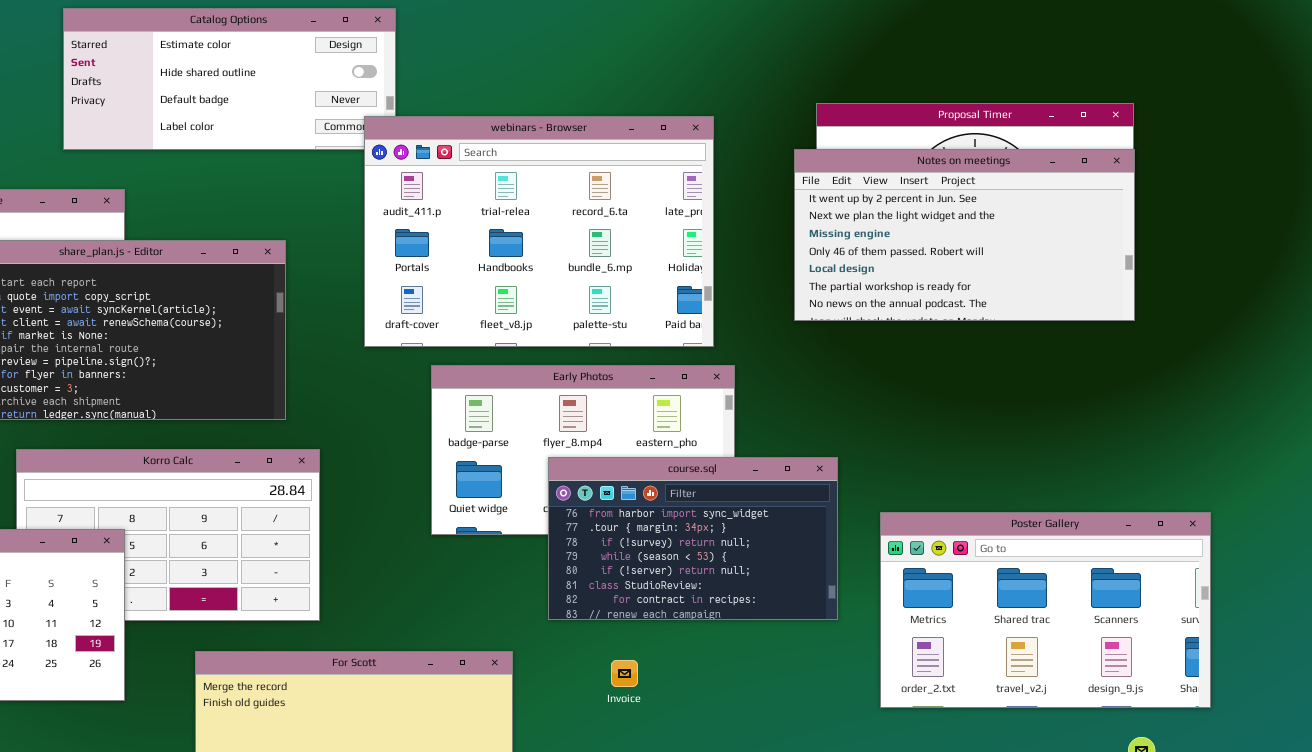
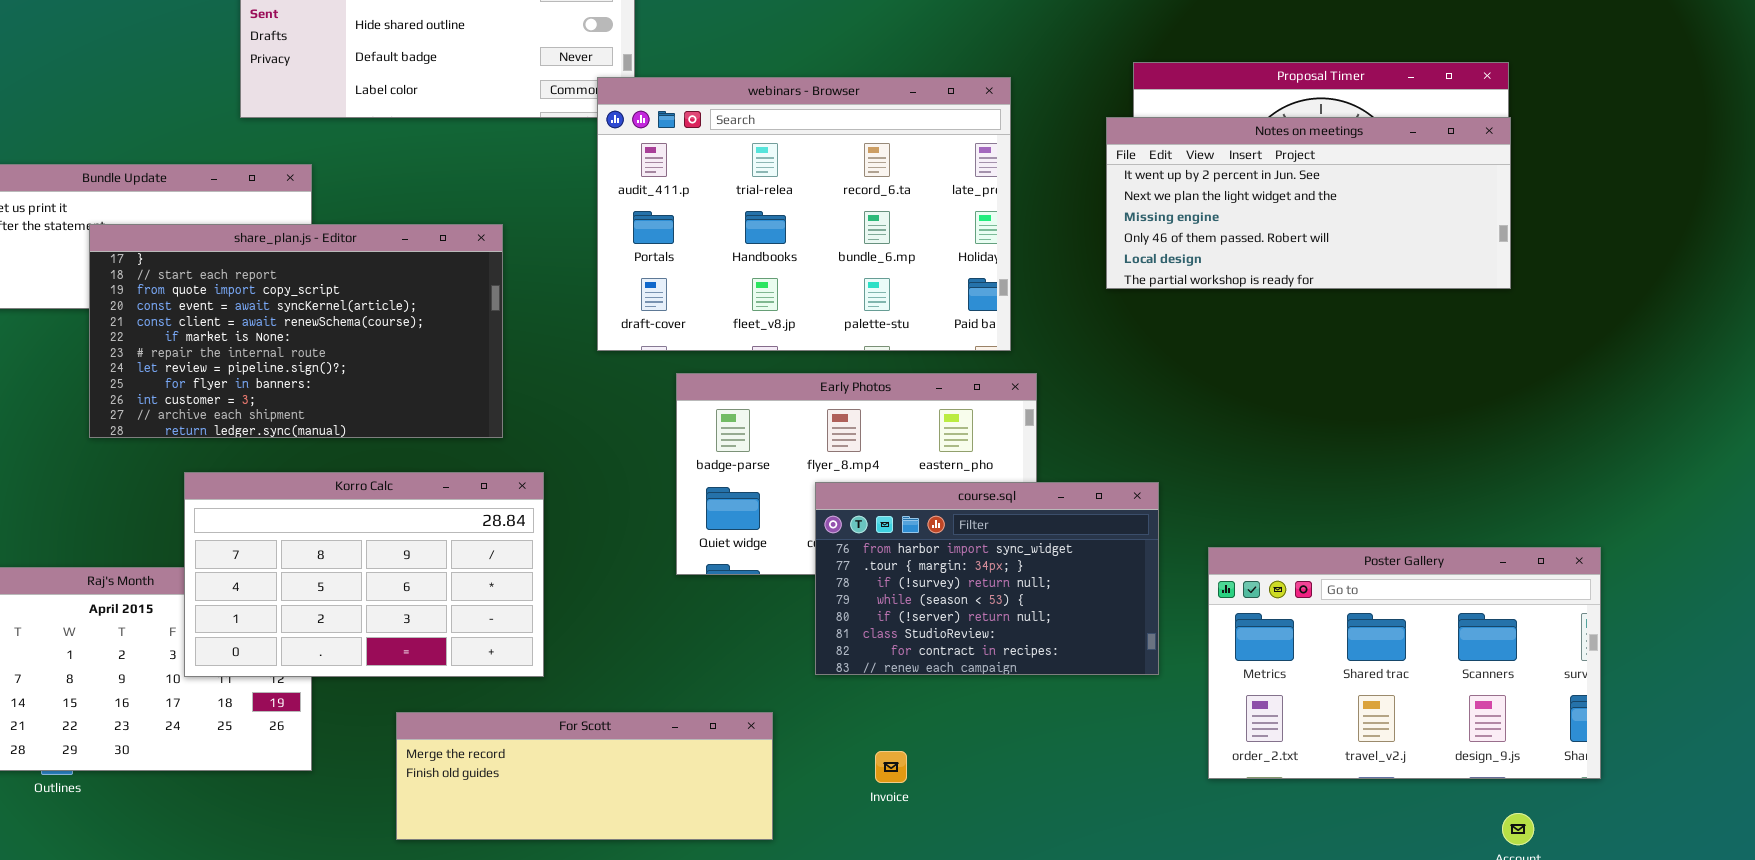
Notes on meetings: [794,149,1135,321] -> [1106,117,1511,289], resized
Korro Calc: [16,449,320,621] -> [184,472,544,677], raised
Invoice: [611,660,638,687] -> [875,751,907,783], moved

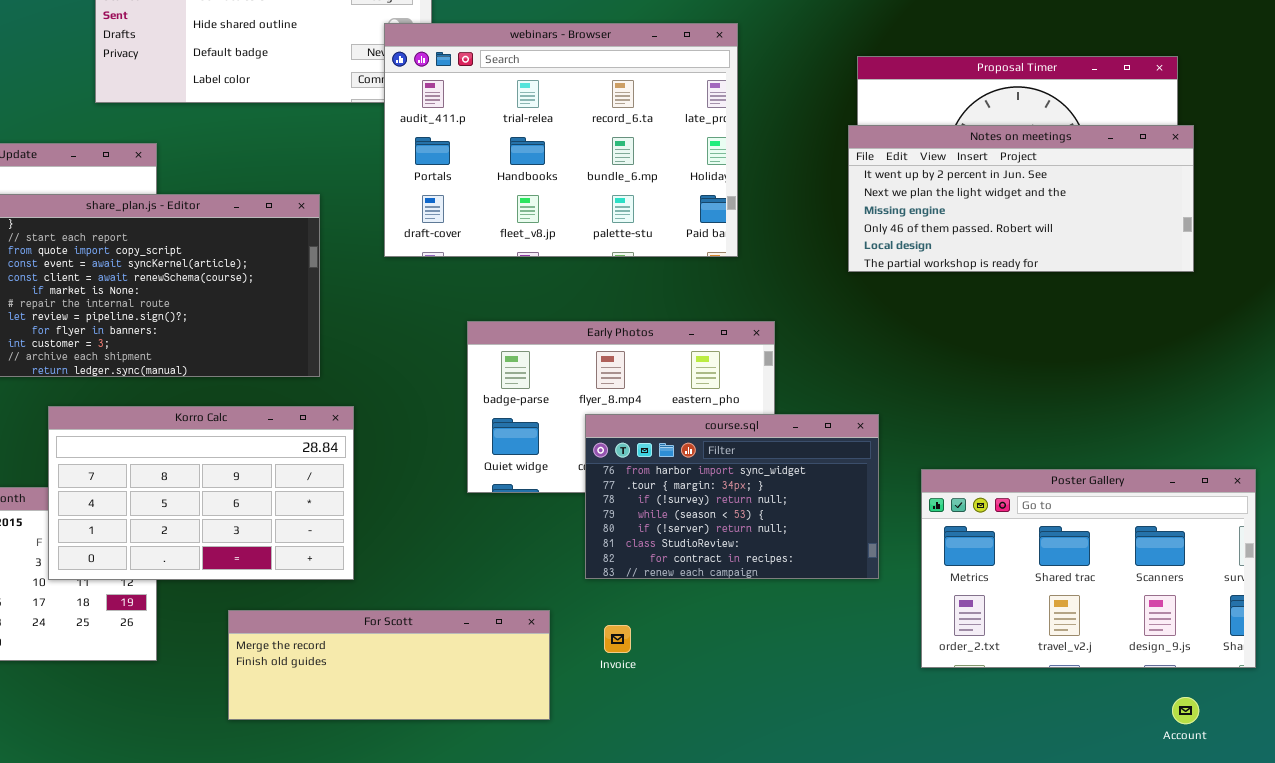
webinars - Browser: [597,77,1011,351] -> [384,23,738,257], moved
Notes on meetings: [1106,117,1511,289] -> [848,125,1194,272], moved
Invoice: [875,751,907,783] -> [604,625,631,653], moved

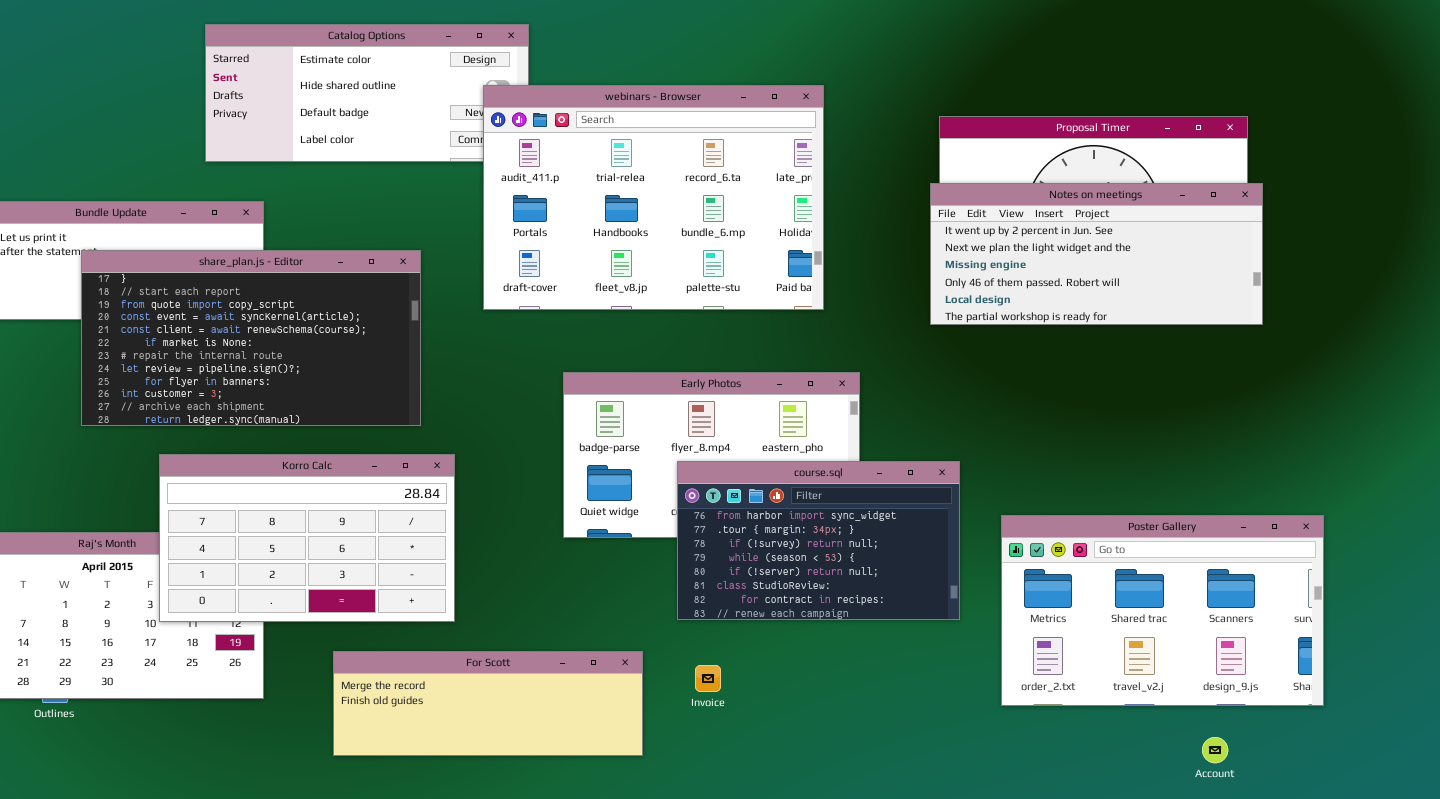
Account: [1172,697,1199,724] -> [1202,737,1228,763], moved

